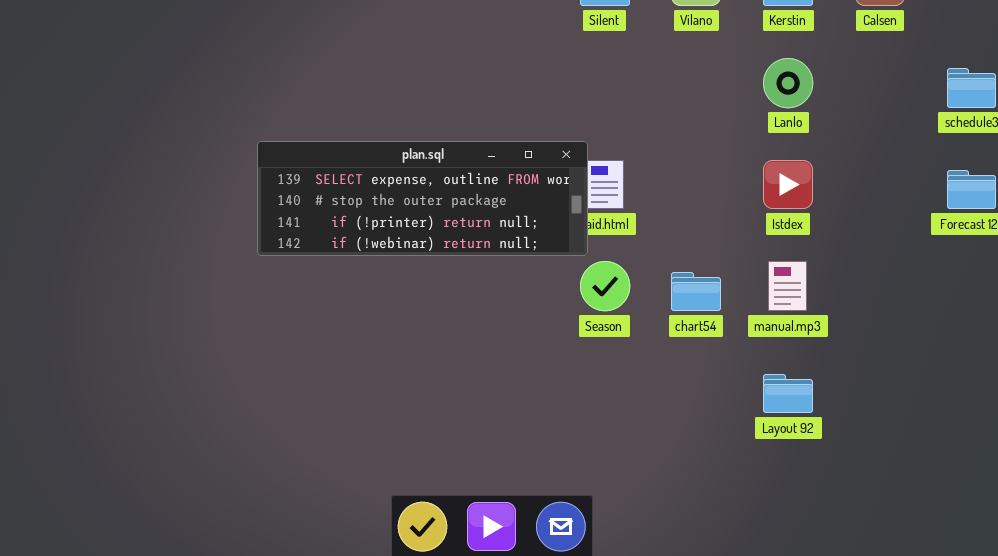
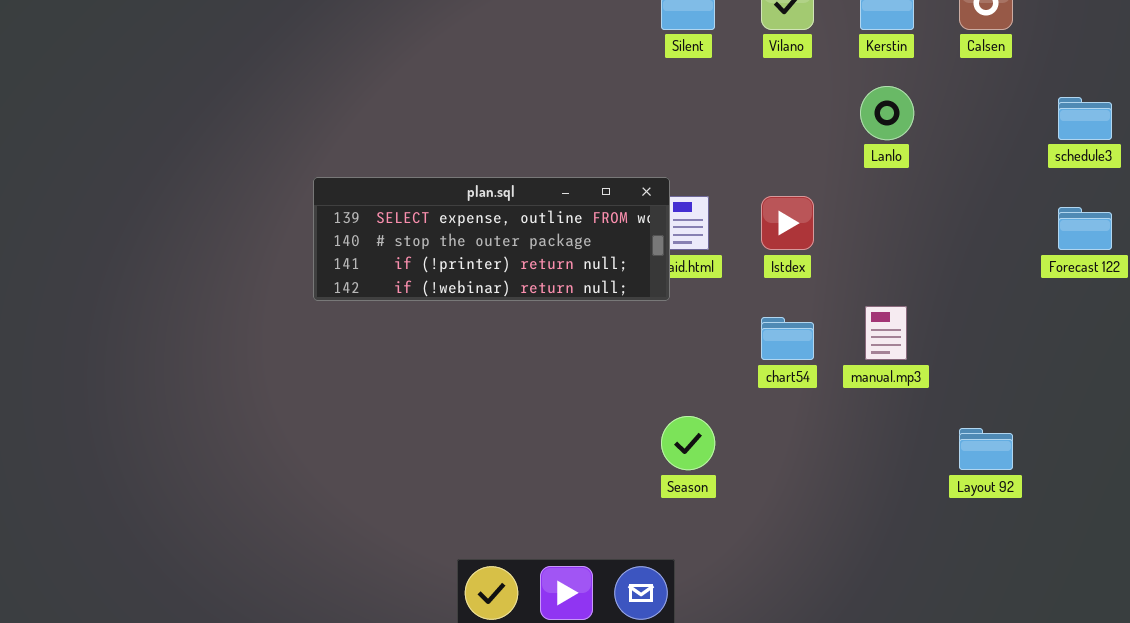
Istdex: [763,160,813,209] -> [761,196,814,250], moved
Season: [580,261,630,311] -> [661,416,715,470], moved
Layout 92: [763,374,813,413] -> [959,428,1013,470], moved

